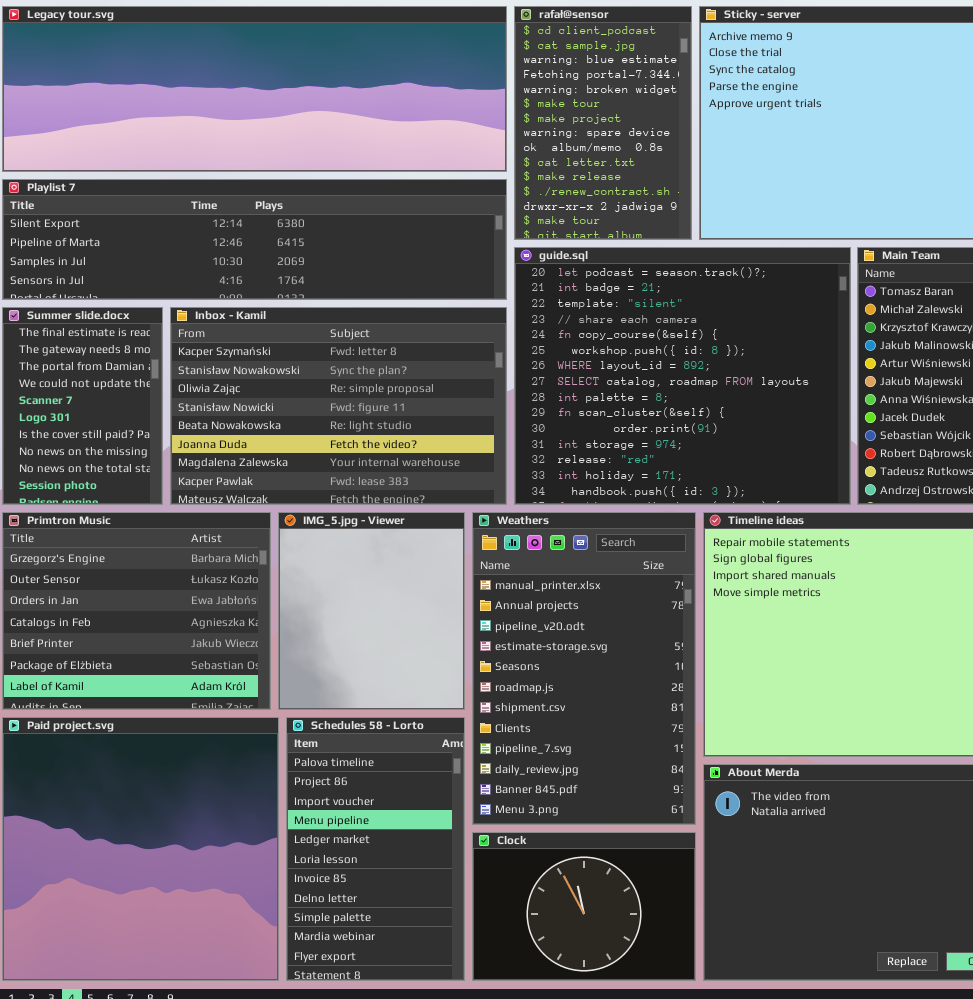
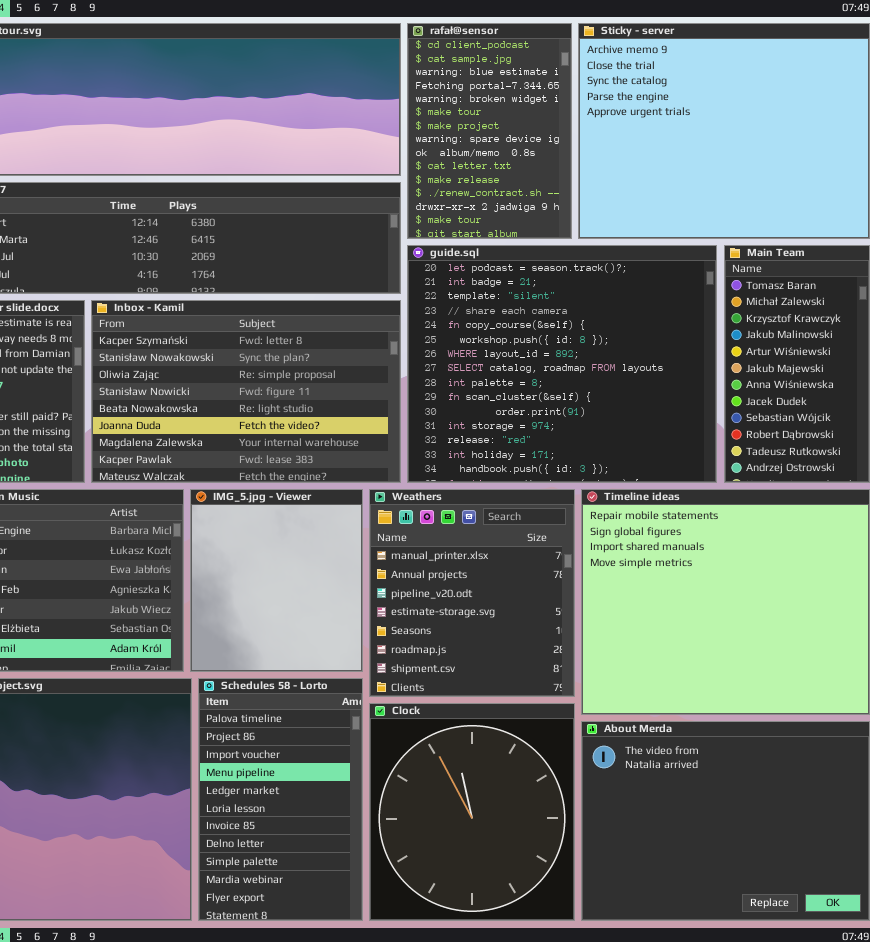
Weathers: [472,512,696,825] -> [369,489,575,697], resized
Clock: [472,832,696,981] -> [369,703,575,921], resized

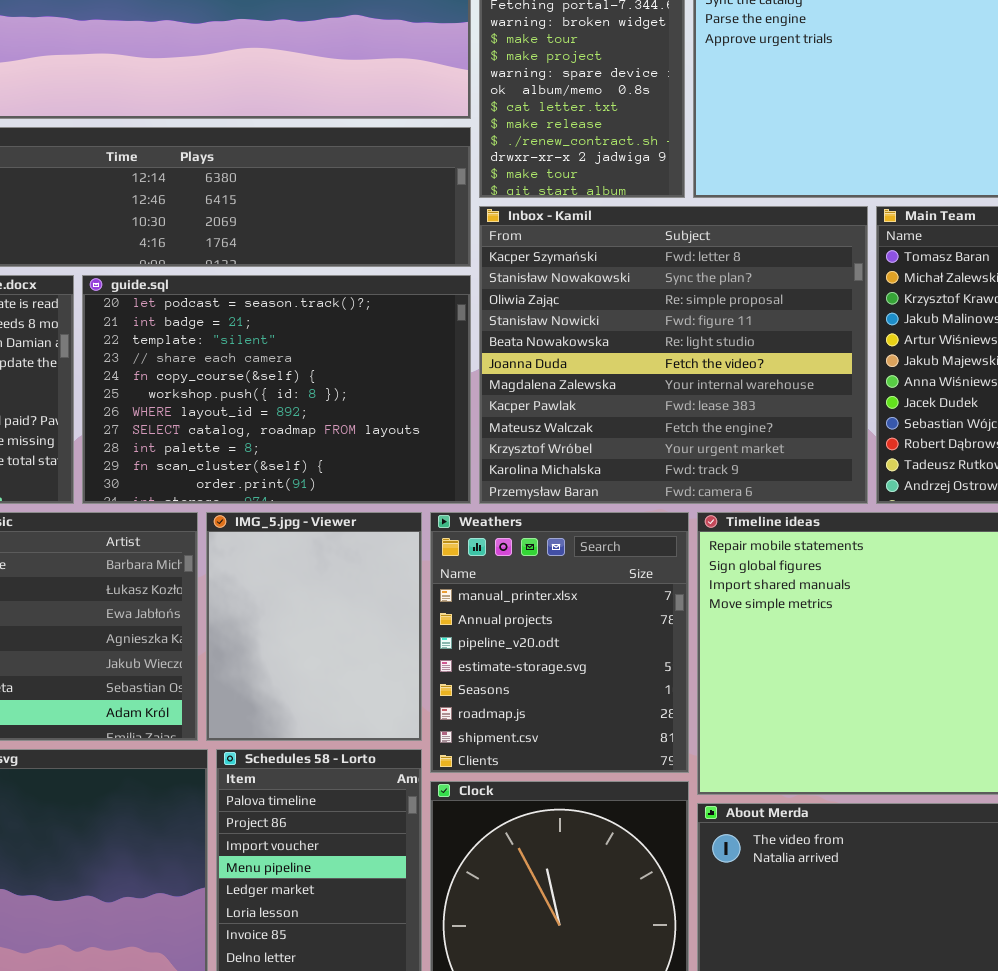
guide.sql: [407,245,717,483] -> [82,275,471,504], moved, resized
Inbox - Kamil: [91,300,401,483] -> [479,206,868,504], moved, resized

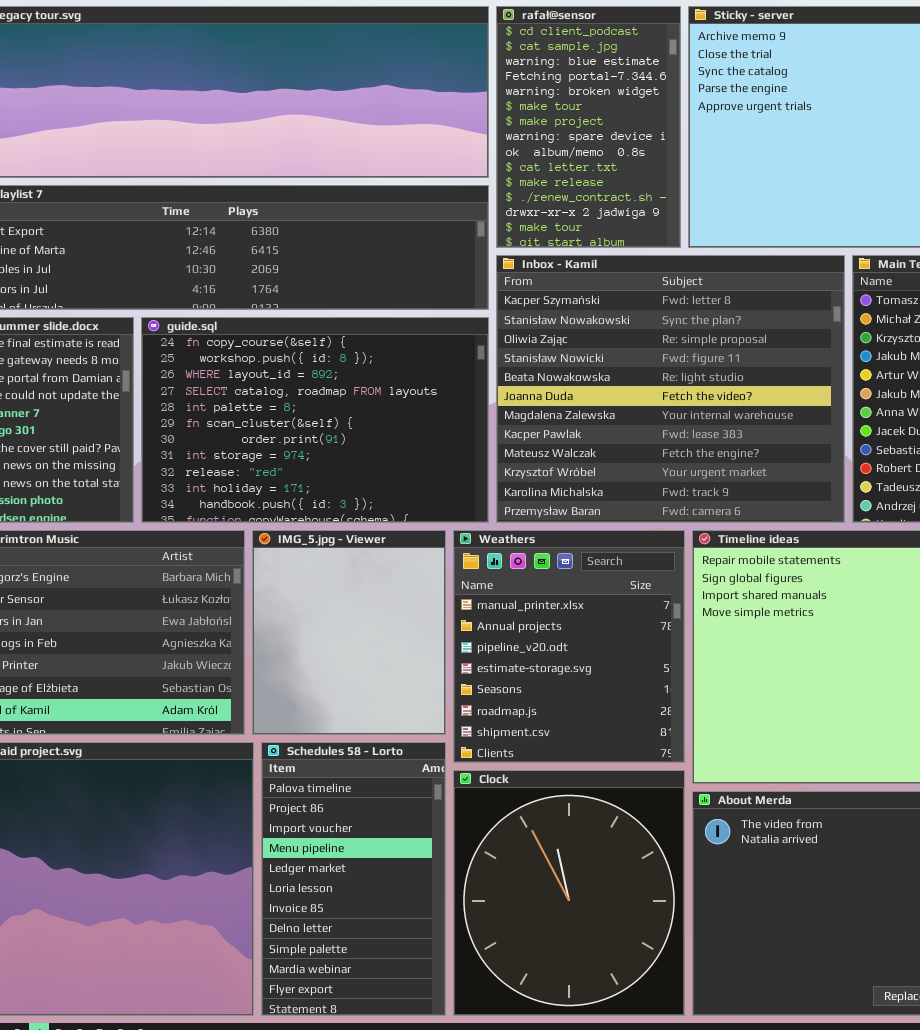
guide.sql: [82,275,471,504] -> [141,317,489,523], scrolled down 4 rows

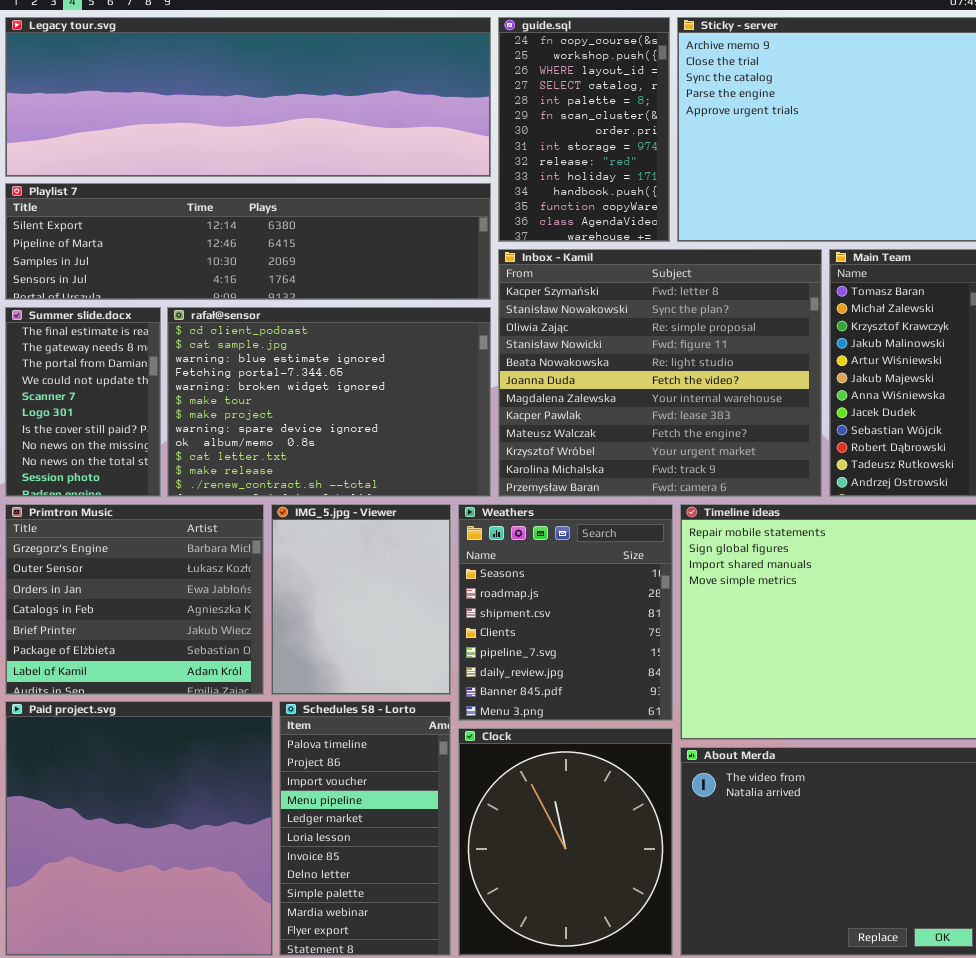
rafał@sensor: [496,6,681,248] -> [167,307,491,497], moved, resized
guide.sql: [141,317,489,523] -> [498,17,670,242], moved, resized
Weathers: [453,530,685,763] -> [458,504,673,721], scrolled down 4 rows

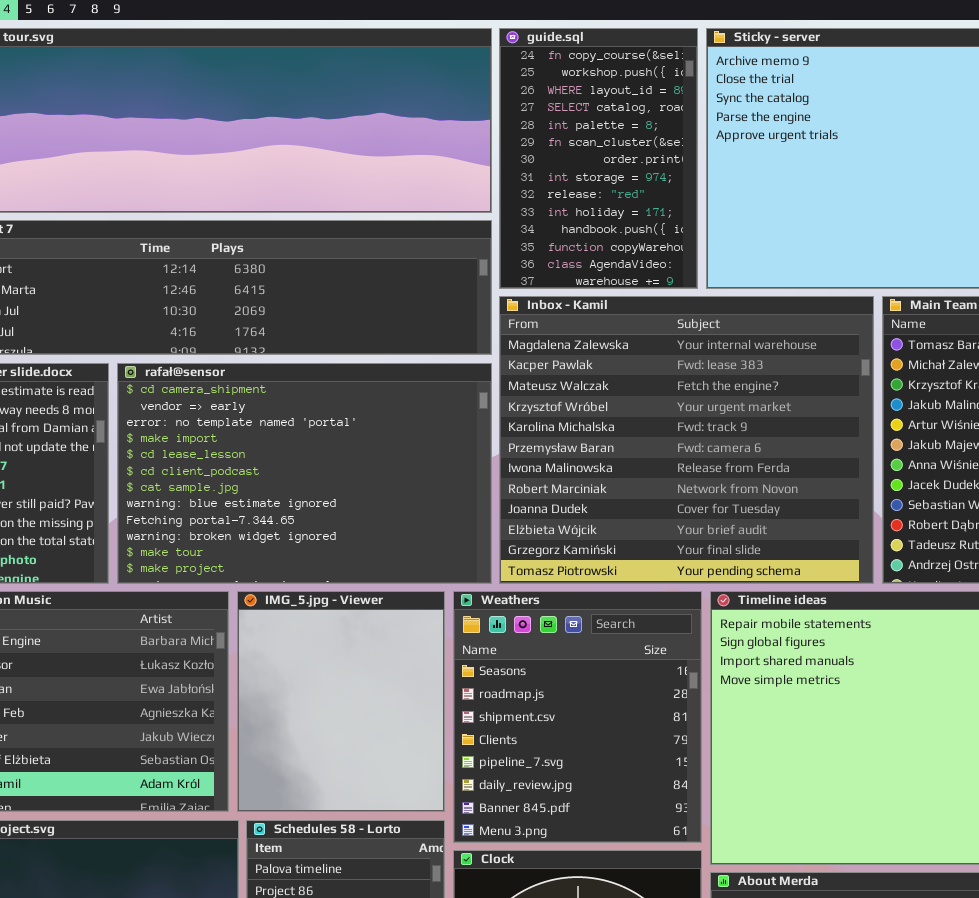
Inbox - Kamil: [498,249,822,497] -> [499,296,874,584], scrolled down 6 rows
rafał@sensor: [167,307,491,497] -> [117,363,492,584], scrolled up 5 rows

